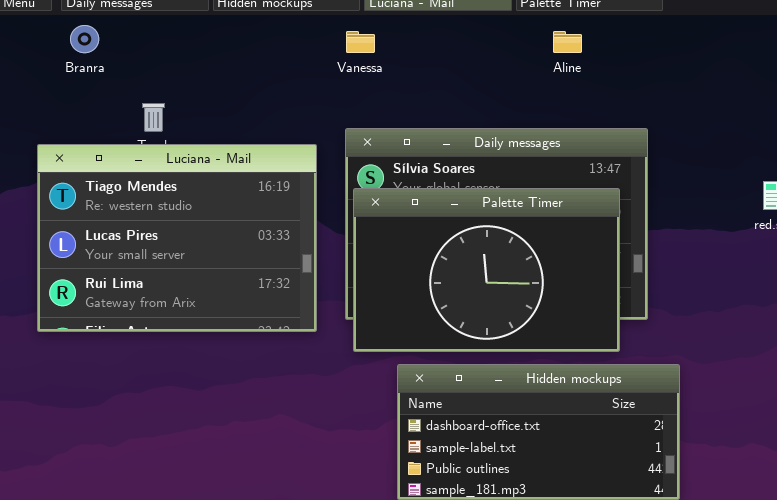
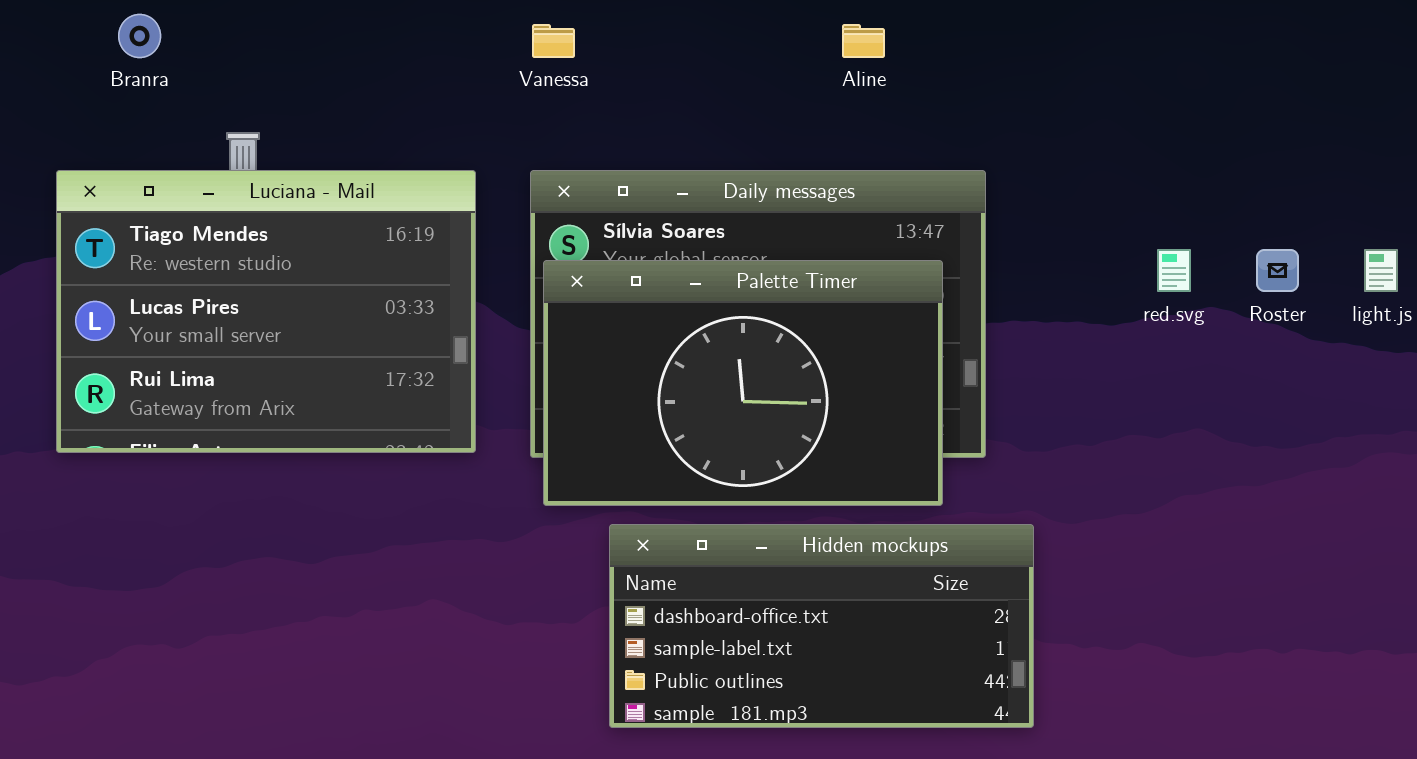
Luciana - Mail: [37,144,317,332] -> [56,170,476,453], moved

